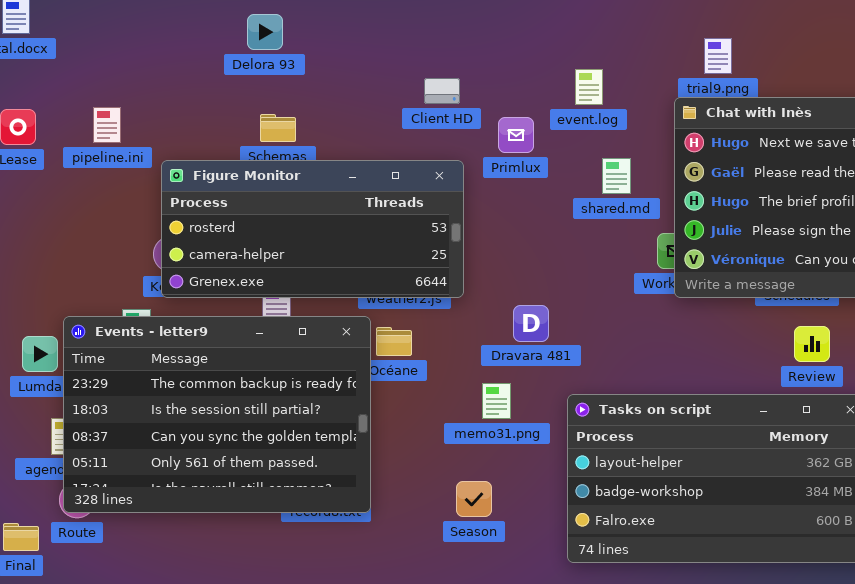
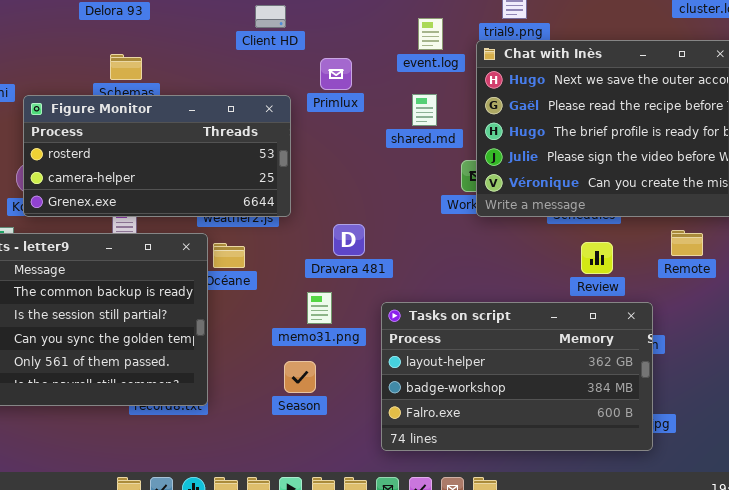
event.log: [575,69,603,105] -> [418,18,443,50], moved
Client HD: [424,78,460,104] -> [255,5,286,28], moved
Season: [456,481,492,517] -> [284,361,316,393], moved

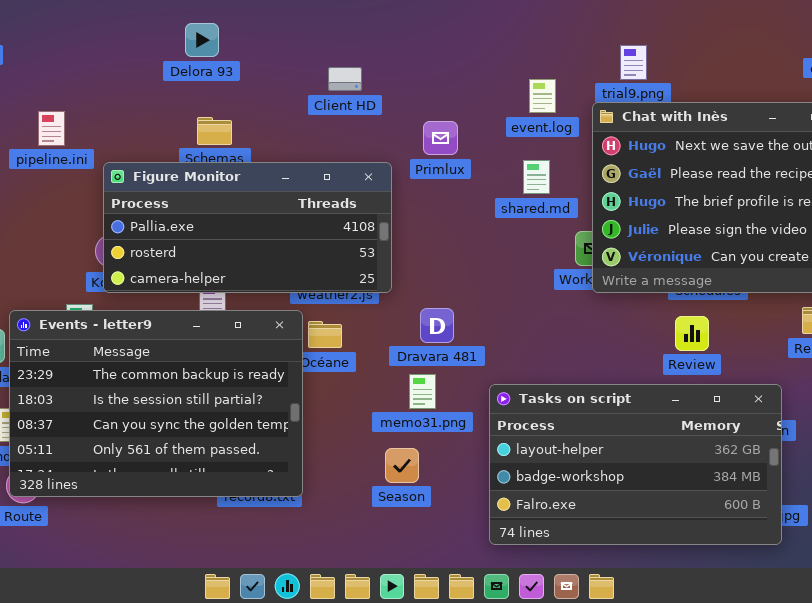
Client HD: [255,5,286,28] -> [328,67,362,91], moved
Figure Monitor: [23,95,291,217] -> [103,162,392,293], scrolled up 1 row
Dravara 481: [333,224,365,256] -> [420,308,454,343], moved
Review: [581,242,613,274] -> [675,316,709,351], moved

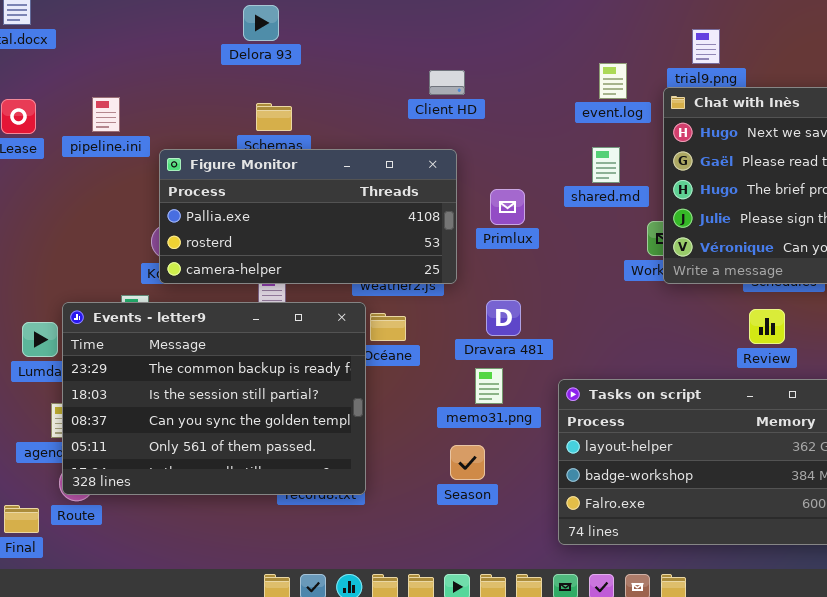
Client HD: [328,67,362,91] -> [429,70,465,95], moved
Primlux: [423,121,458,155] -> [490,189,525,225], moved

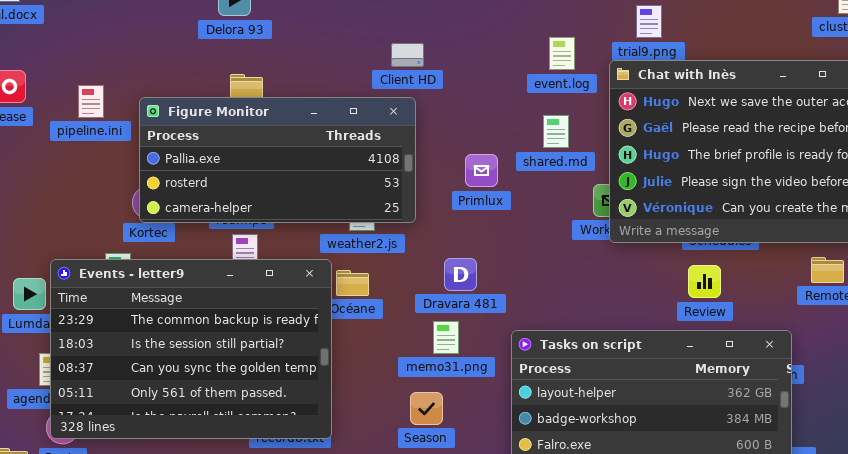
pipeline.ini: [92,97,120,132] -> [78,85,104,118], moved
Figure Monitor: [159,149,457,284] -> [139,97,416,223], moved
Primlux: [490,189,525,225] -> [465,154,498,187], moved

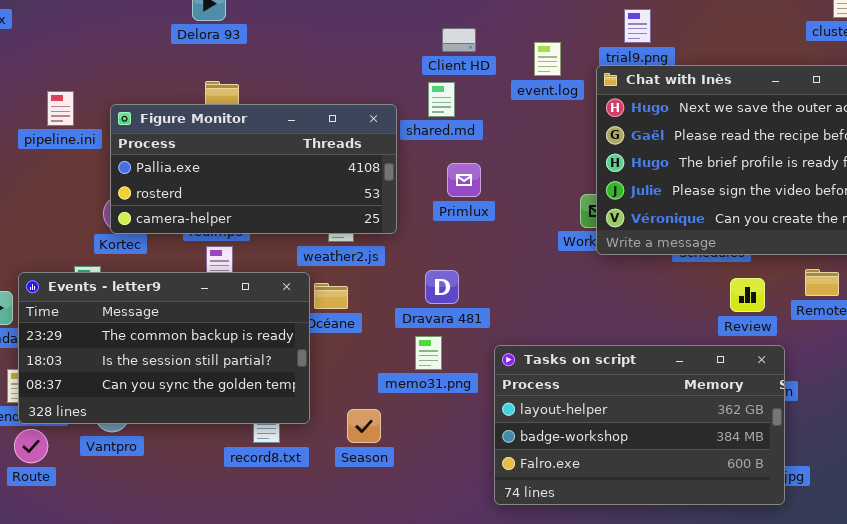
Client HD: [391,43,424,67] -> [442,28,476,52], moved
shared.md: [543,115,569,148] -> [428,82,455,117], moved
Events - letter9: [50,259,332,439] -> [18,272,310,424], resized
Review: [688,265,721,298] -> [730,278,765,312], moved
Season: [410,392,443,425] -> [347,409,381,443], moved

